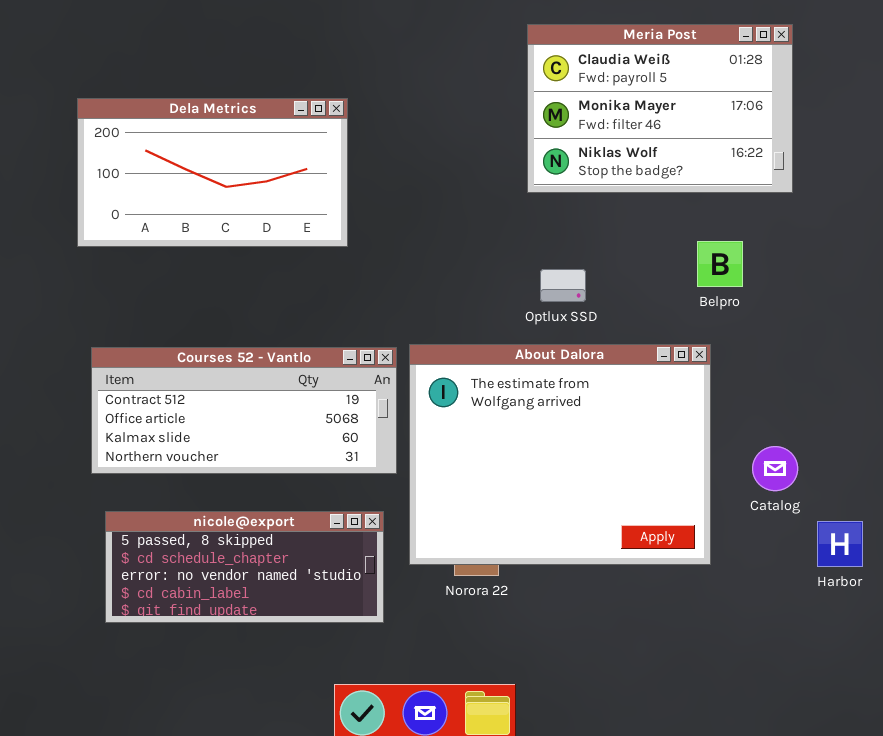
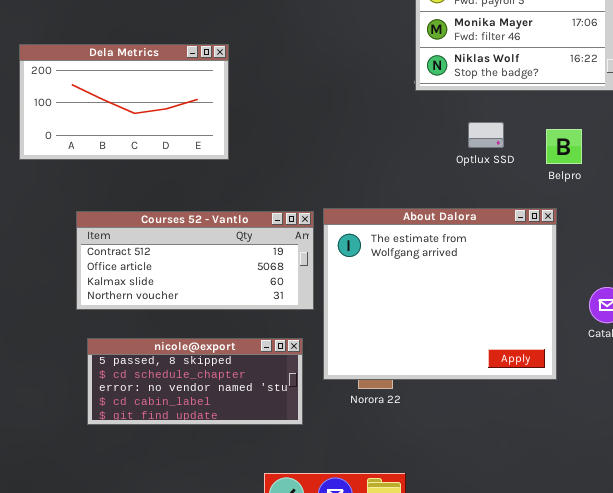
Dela Metrics: [77,98,348,247] -> [19,44,229,160], moved
Optlux SSD: [540,269,586,302] -> [468,122,504,148], moved

